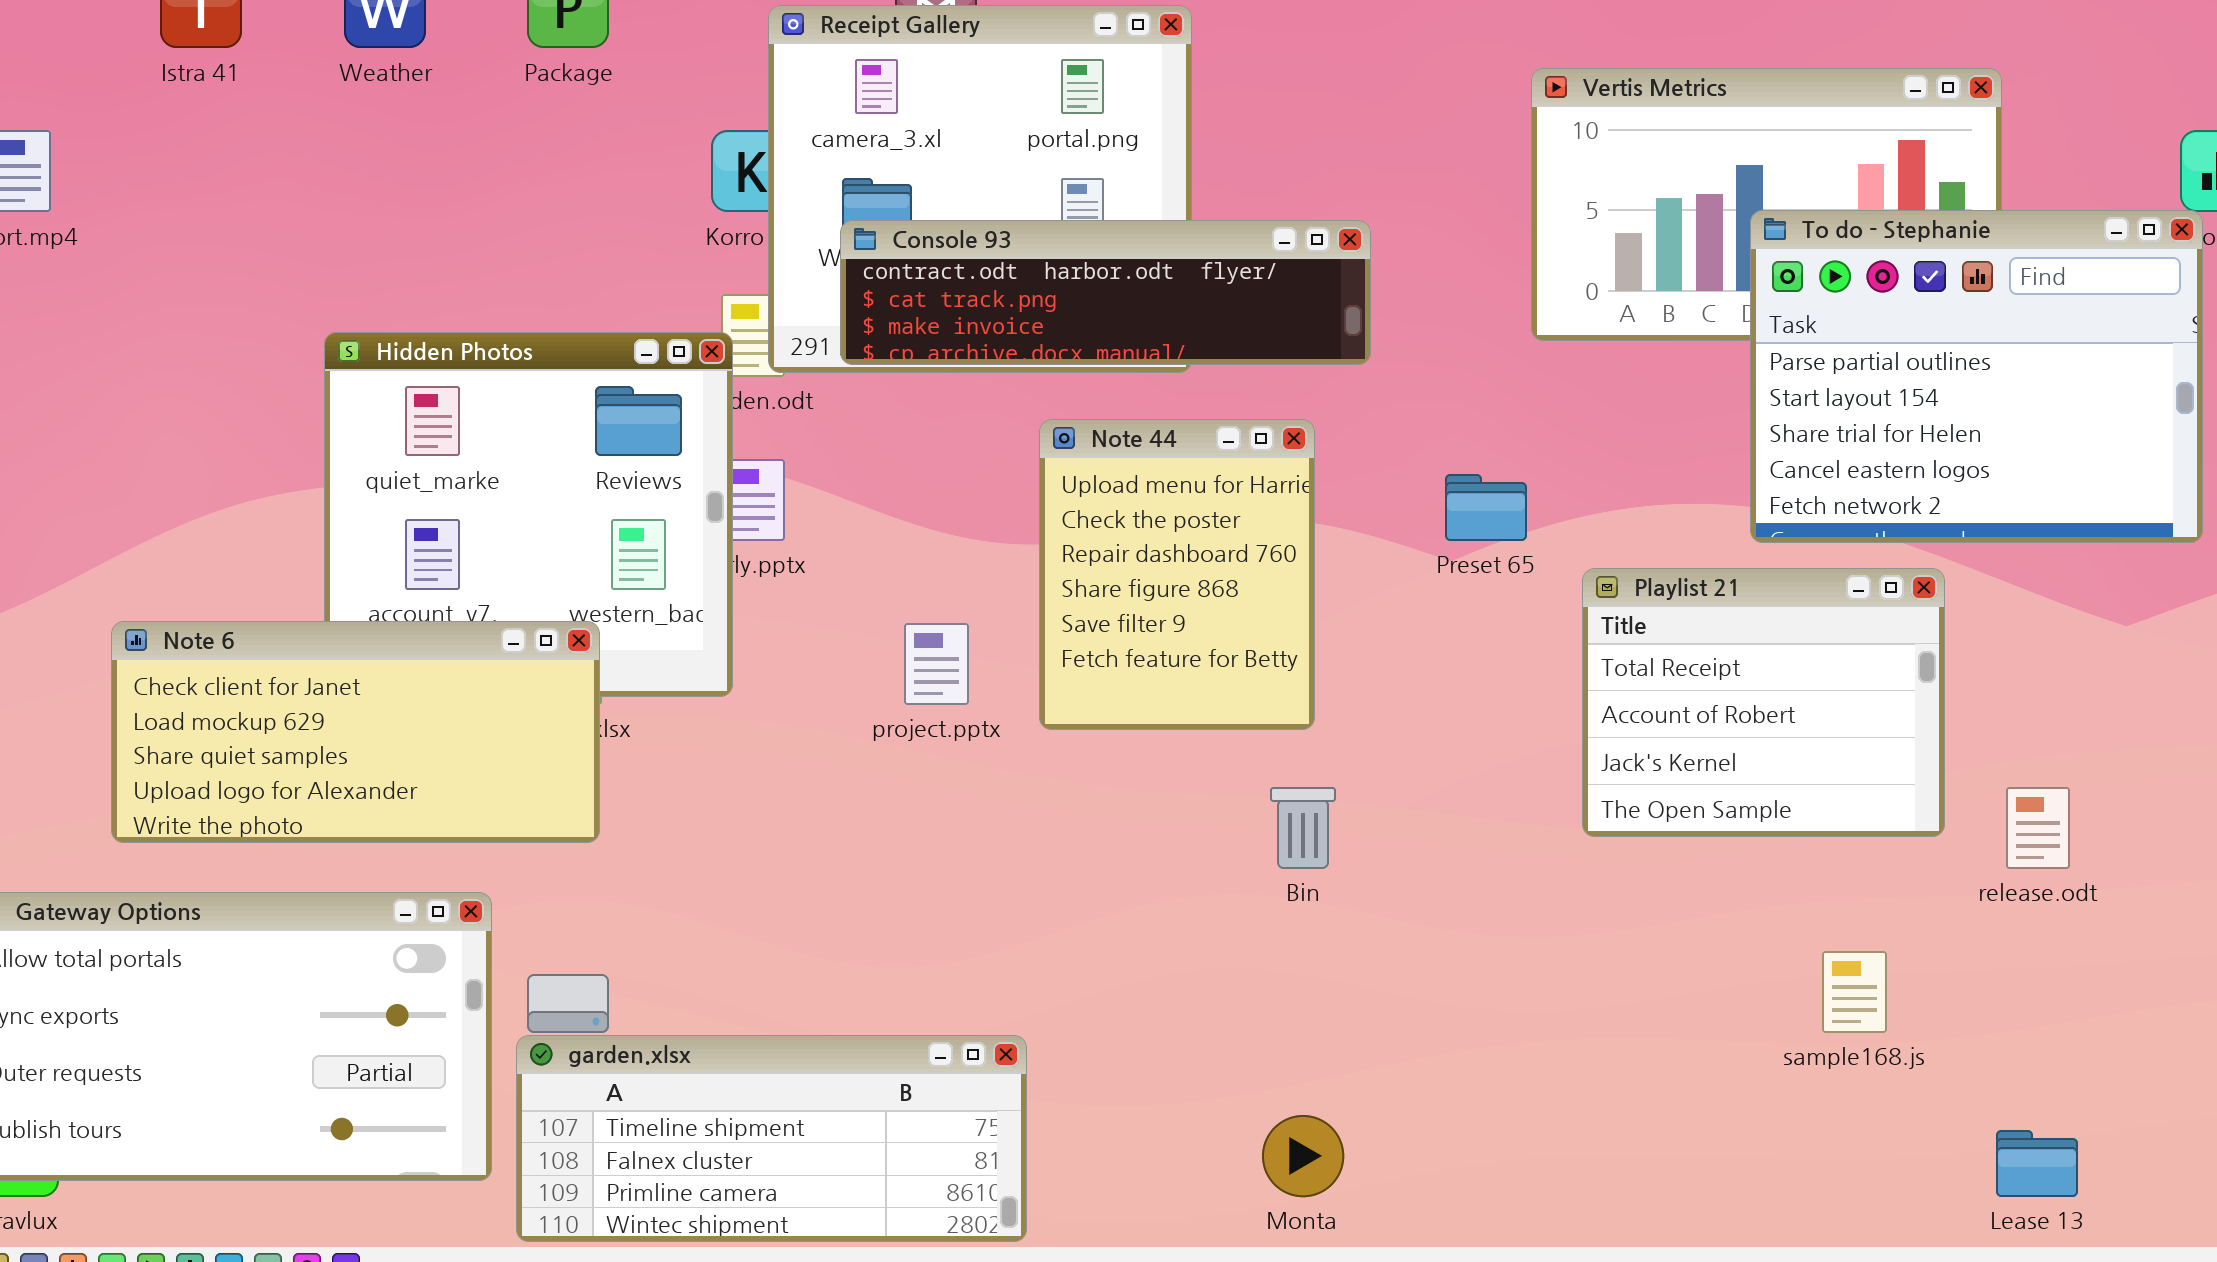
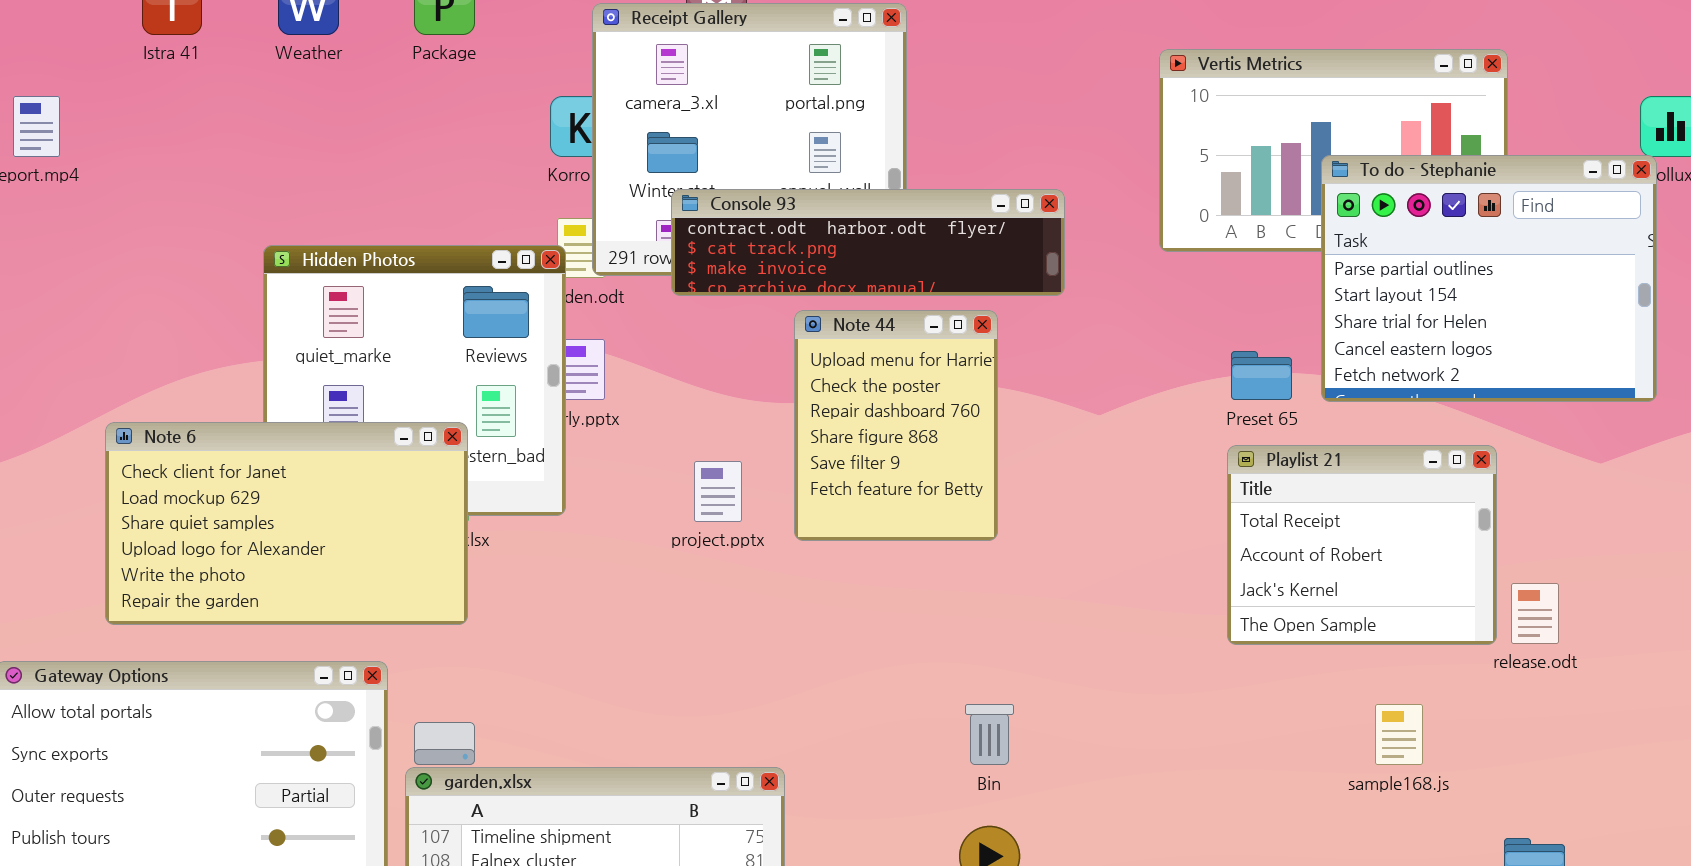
Console 93: [840,220,1371,365] -> [671,189,1065,296], moved
Preset 65: [1445,474,1527,541] -> [1231,351,1292,400], moved
Playlist 21: [1582,568,1945,837] -> [1227,445,1497,645], moved
Note 6: [111,621,600,843] -> [105,422,468,625], resized
Bin: [1270,787,1336,869] -> [965,704,1014,765], moved

